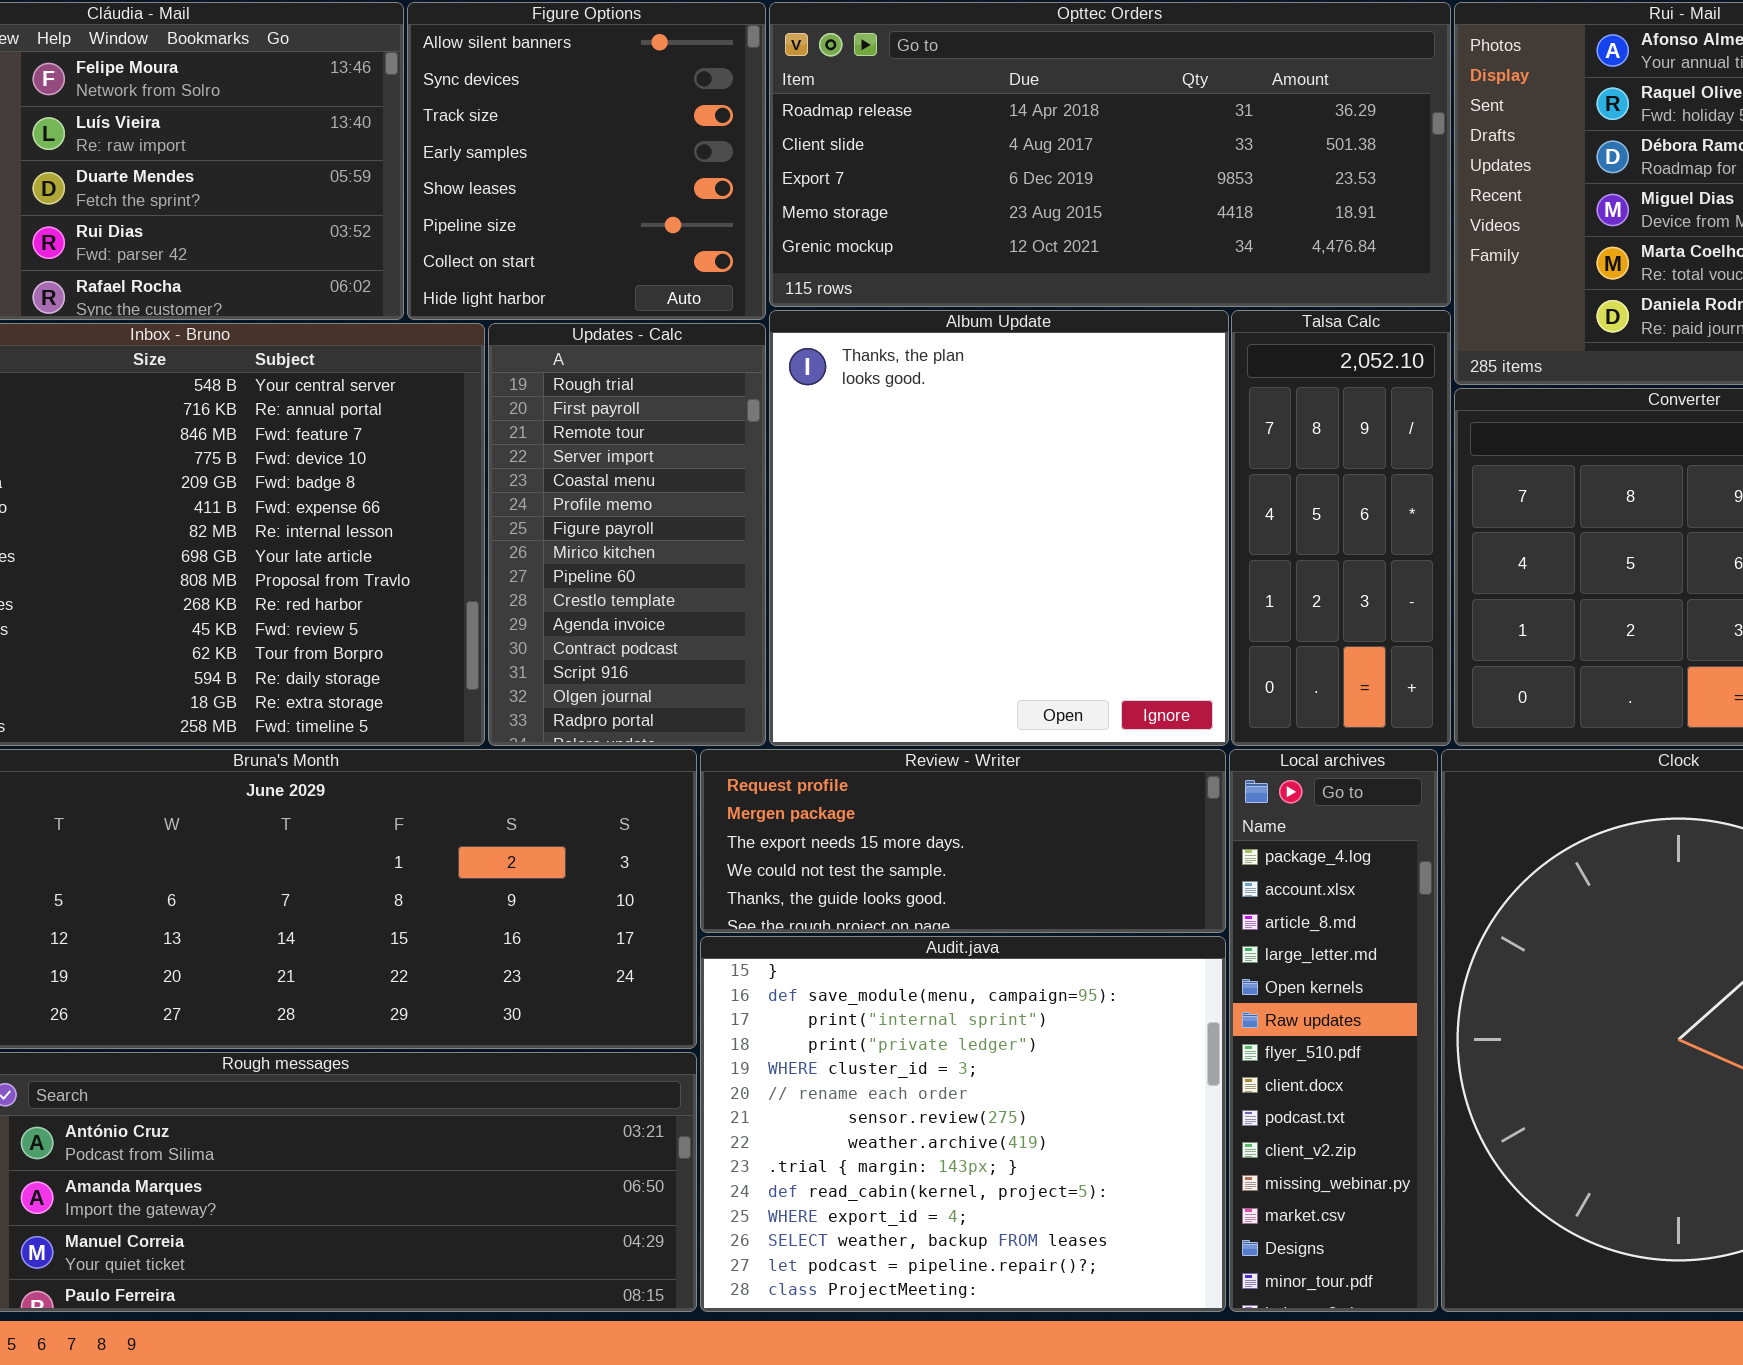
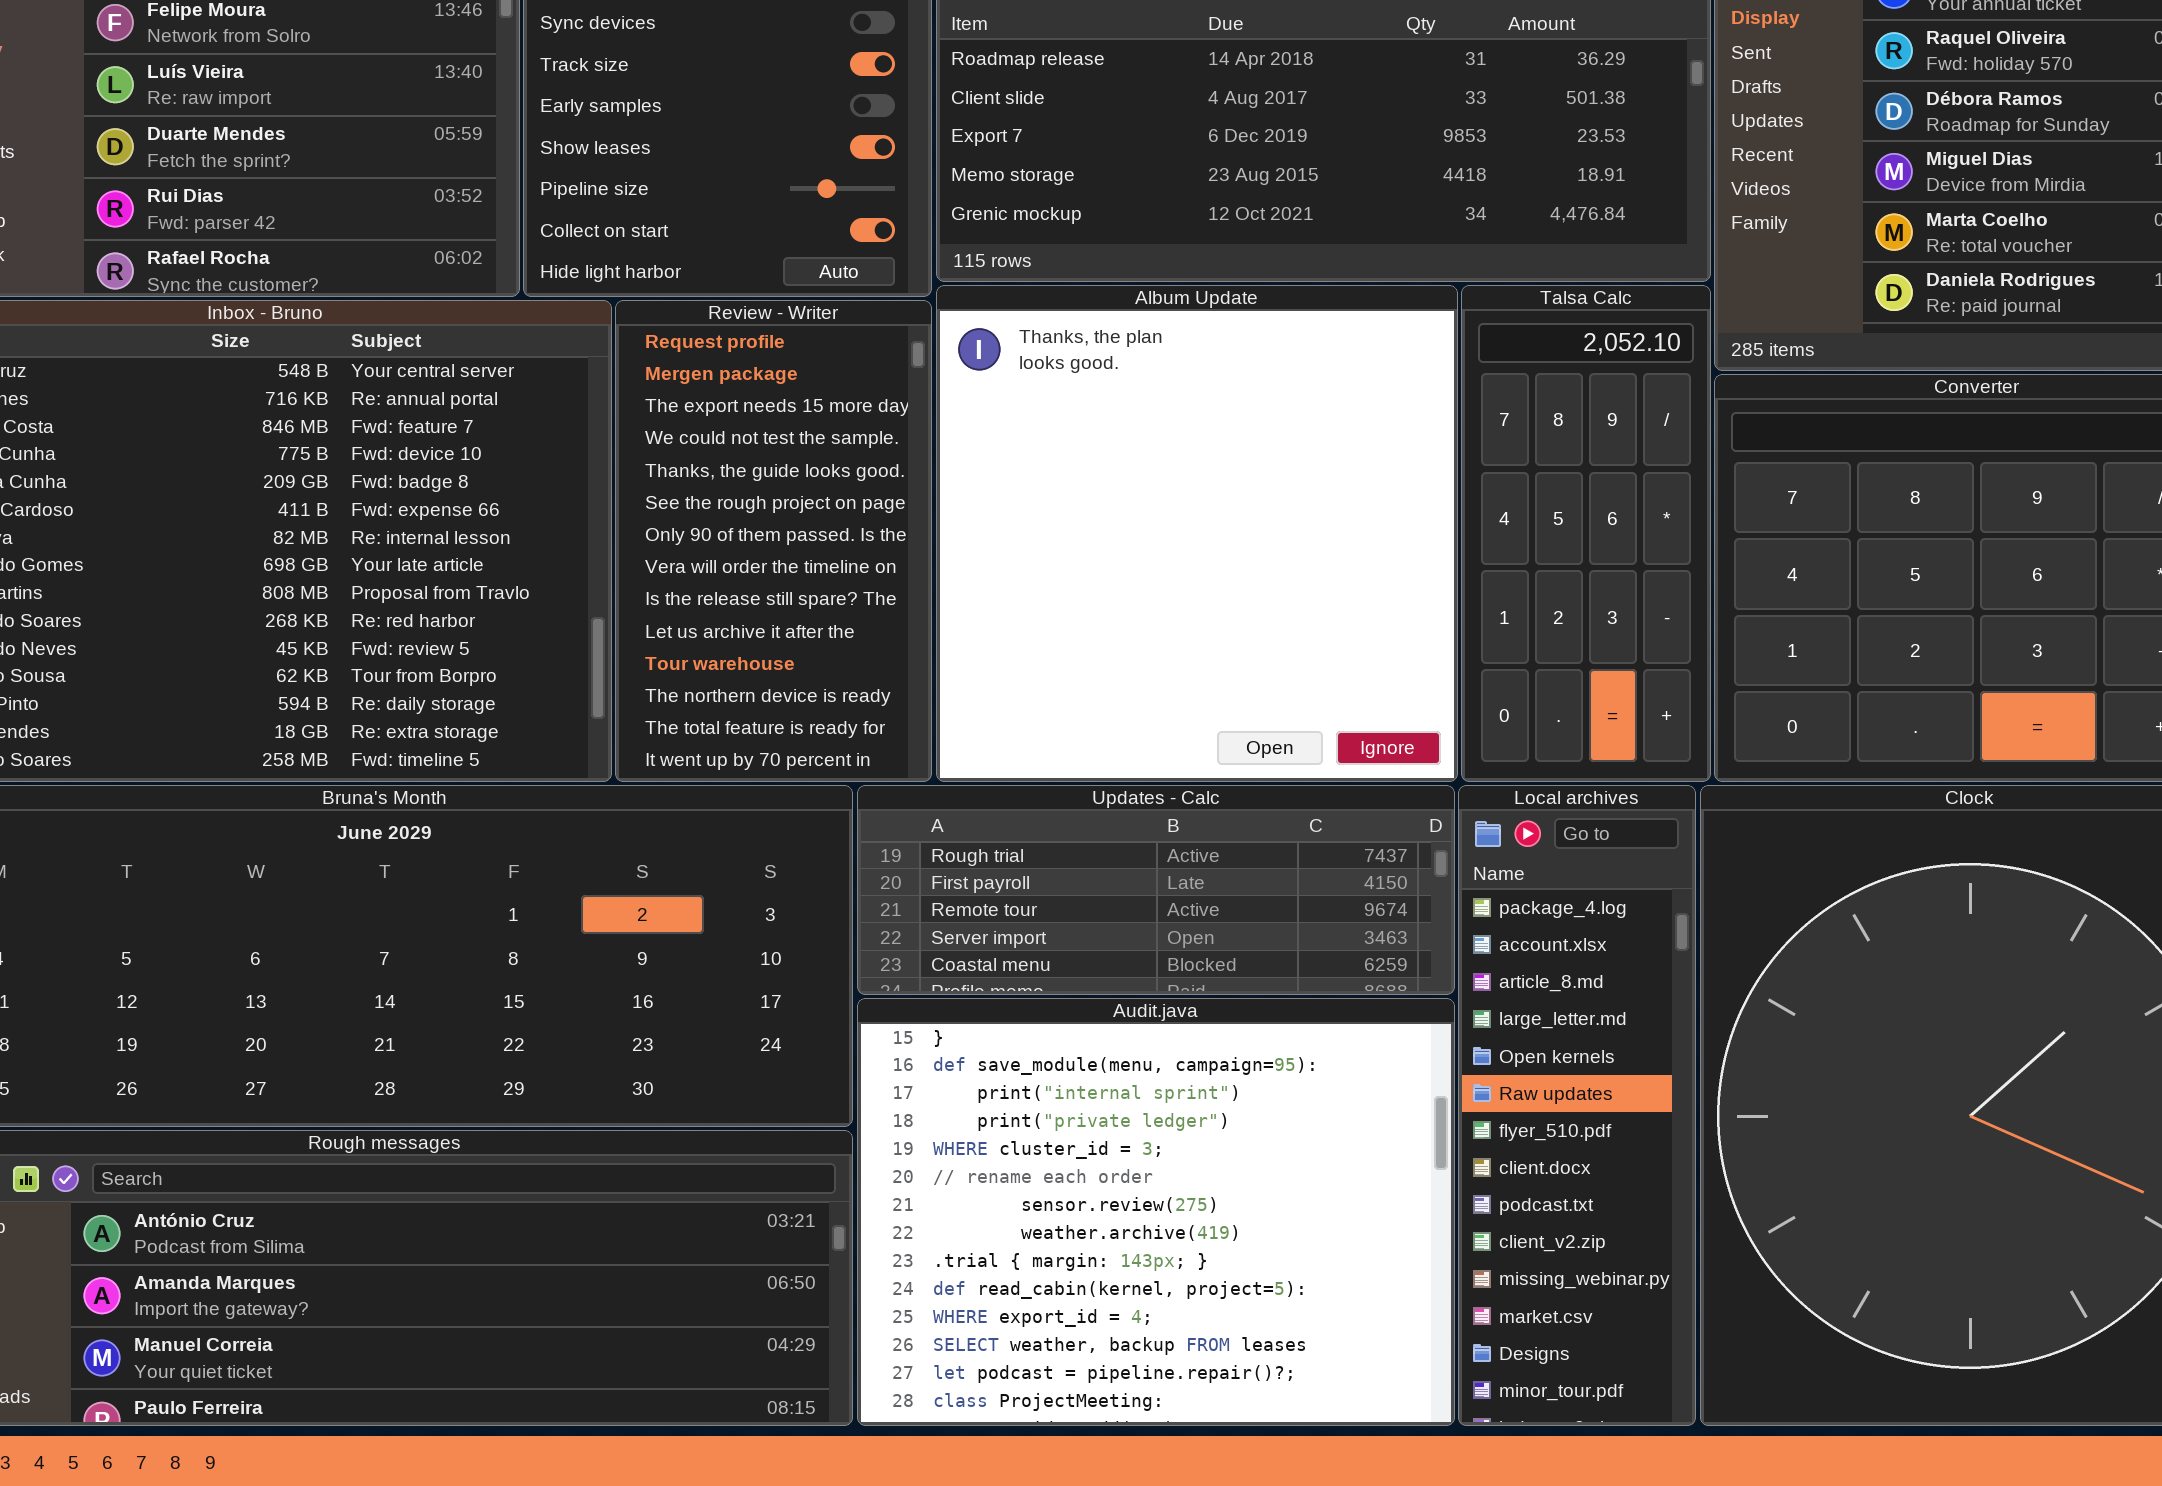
Updates - Calc: [488,323,766,746] -> [857,785,1455,995], moved, resized
Review - Writer: [700,749,1226,933] -> [615,300,932,782], moved, resized

